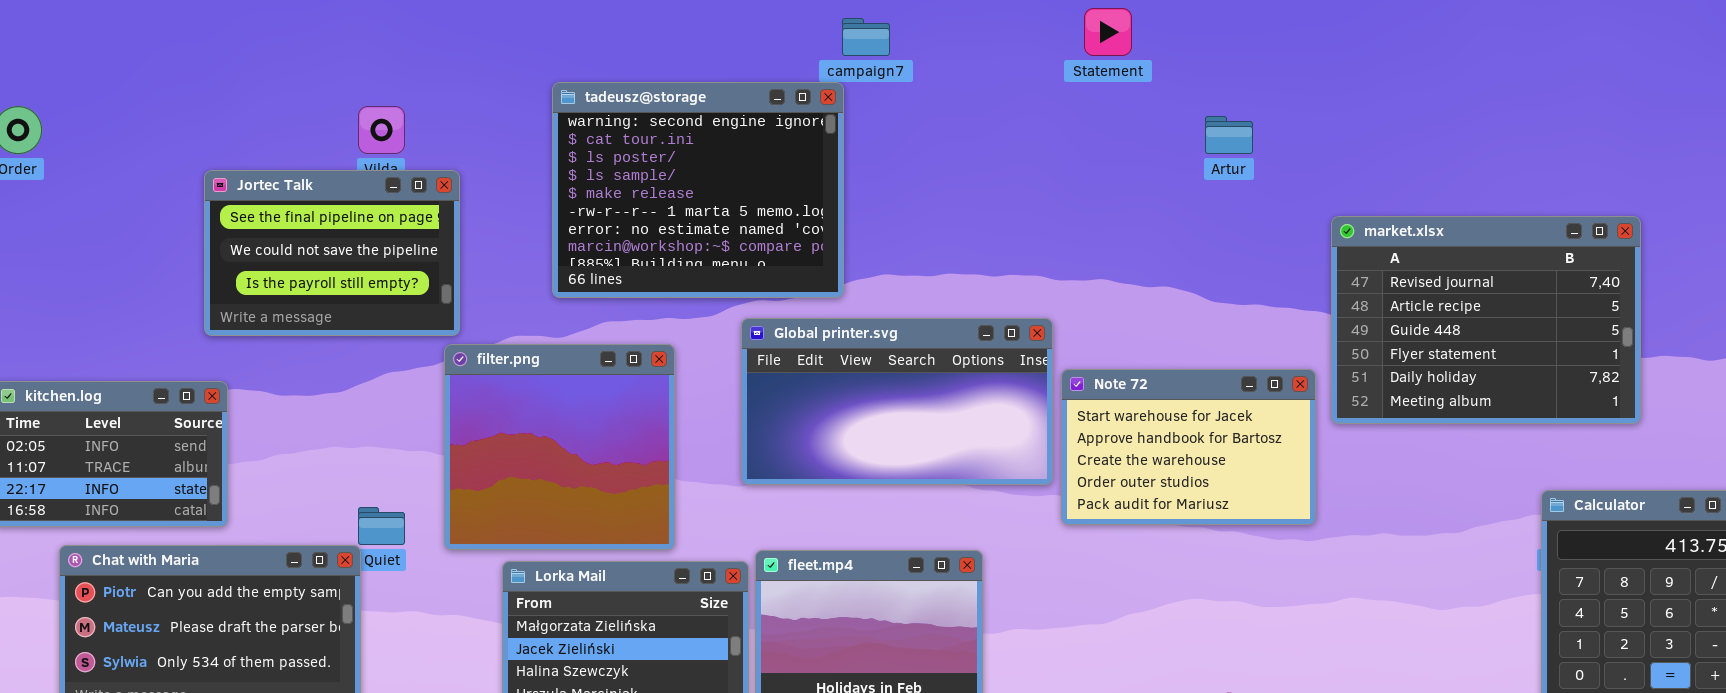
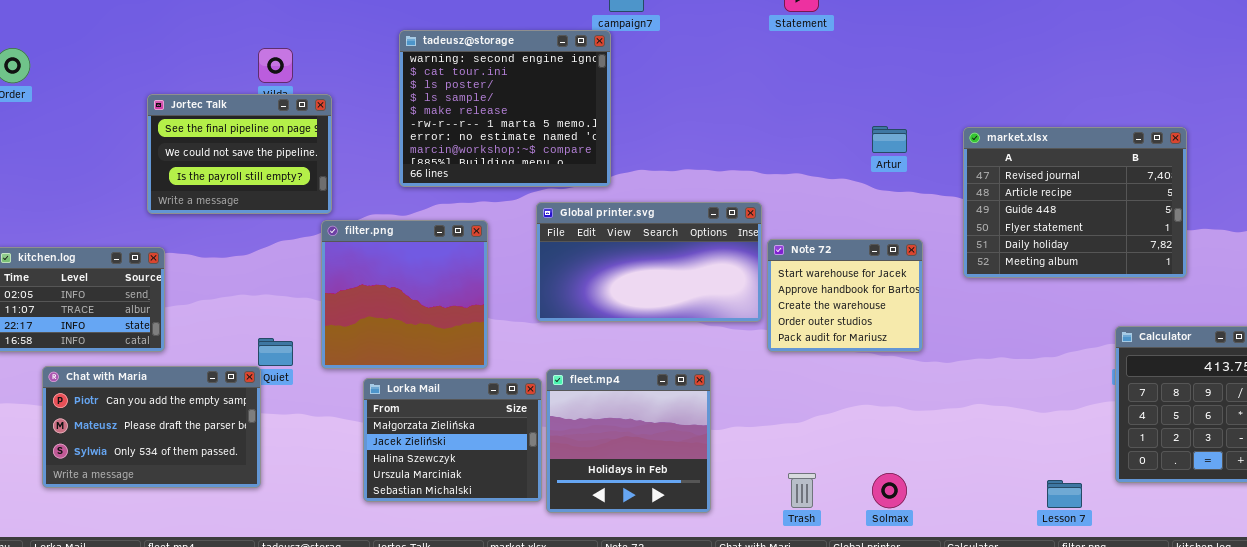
Artur: [1205,116,1253,154] -> [872,126,907,153], moved
Note 72: [1061,369,1316,525] -> [767,239,923,352], resized

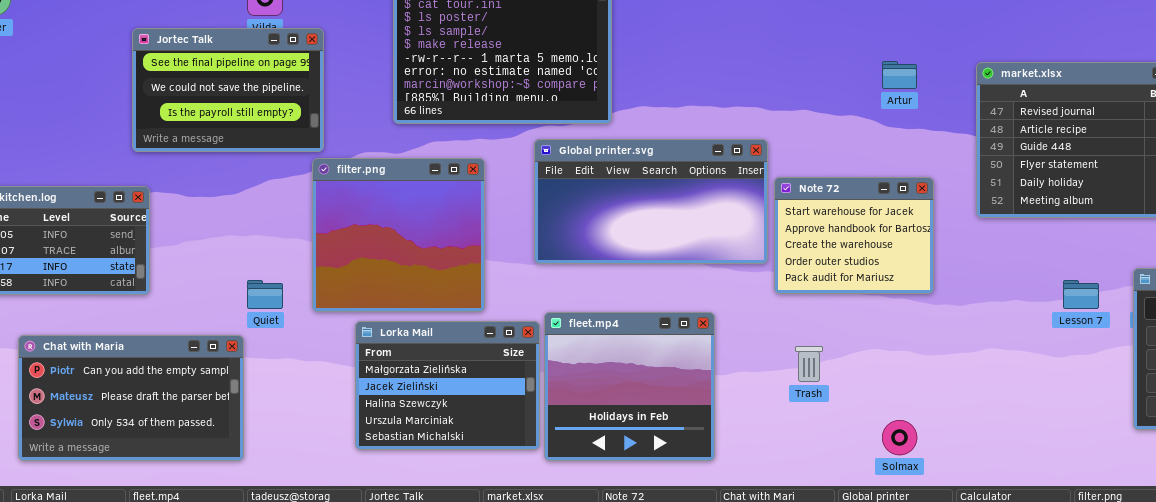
Chat with Maria: [42,366,261,488] -> [18,335,244,461], moved
Trash: [788,473,816,508] -> [795,346,823,382], moved
Lesson 7: [1047,480,1082,508] -> [1063,280,1099,309], moved

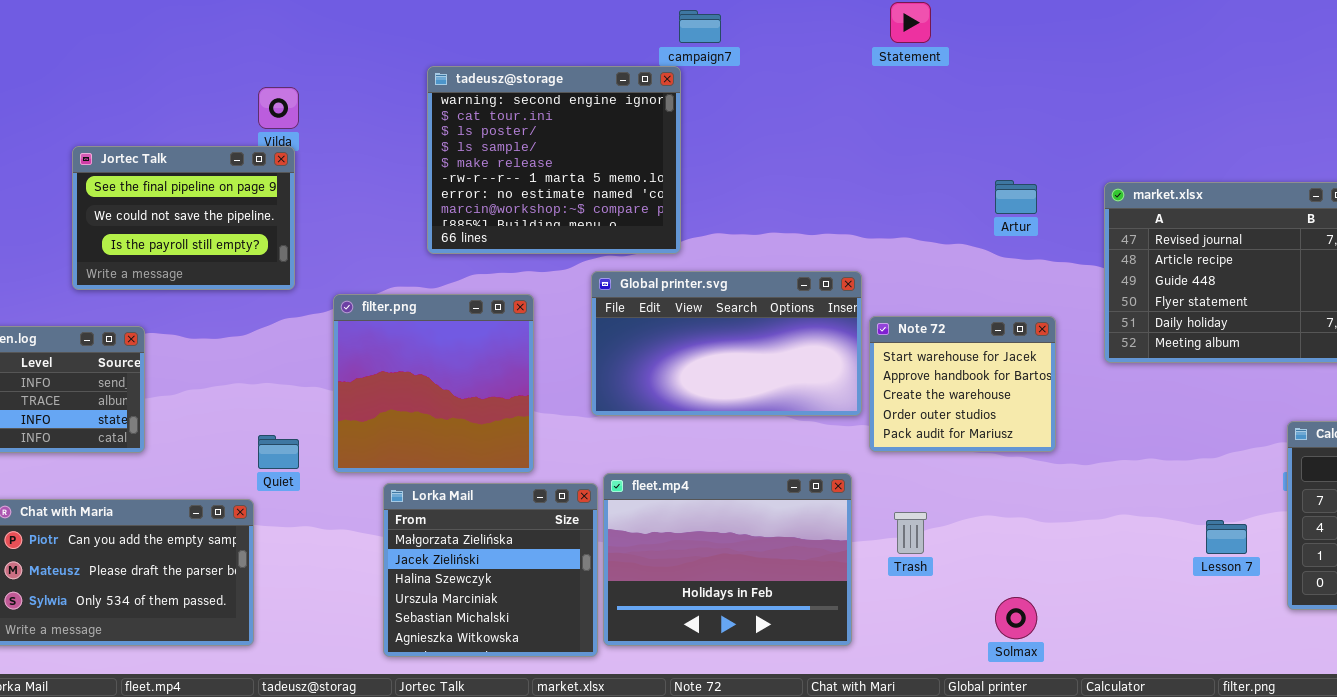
Jortec Talk: [132,28,324,152] -> [72,146,295,290], moved
Lesson 7: [1063,280,1099,309] -> [1206,520,1247,554], moved
fleet.mp4: [544,312,715,461] -> [603,473,852,646], resized
Lorka Mail: [355,321,540,450] -> [383,483,598,657], resized

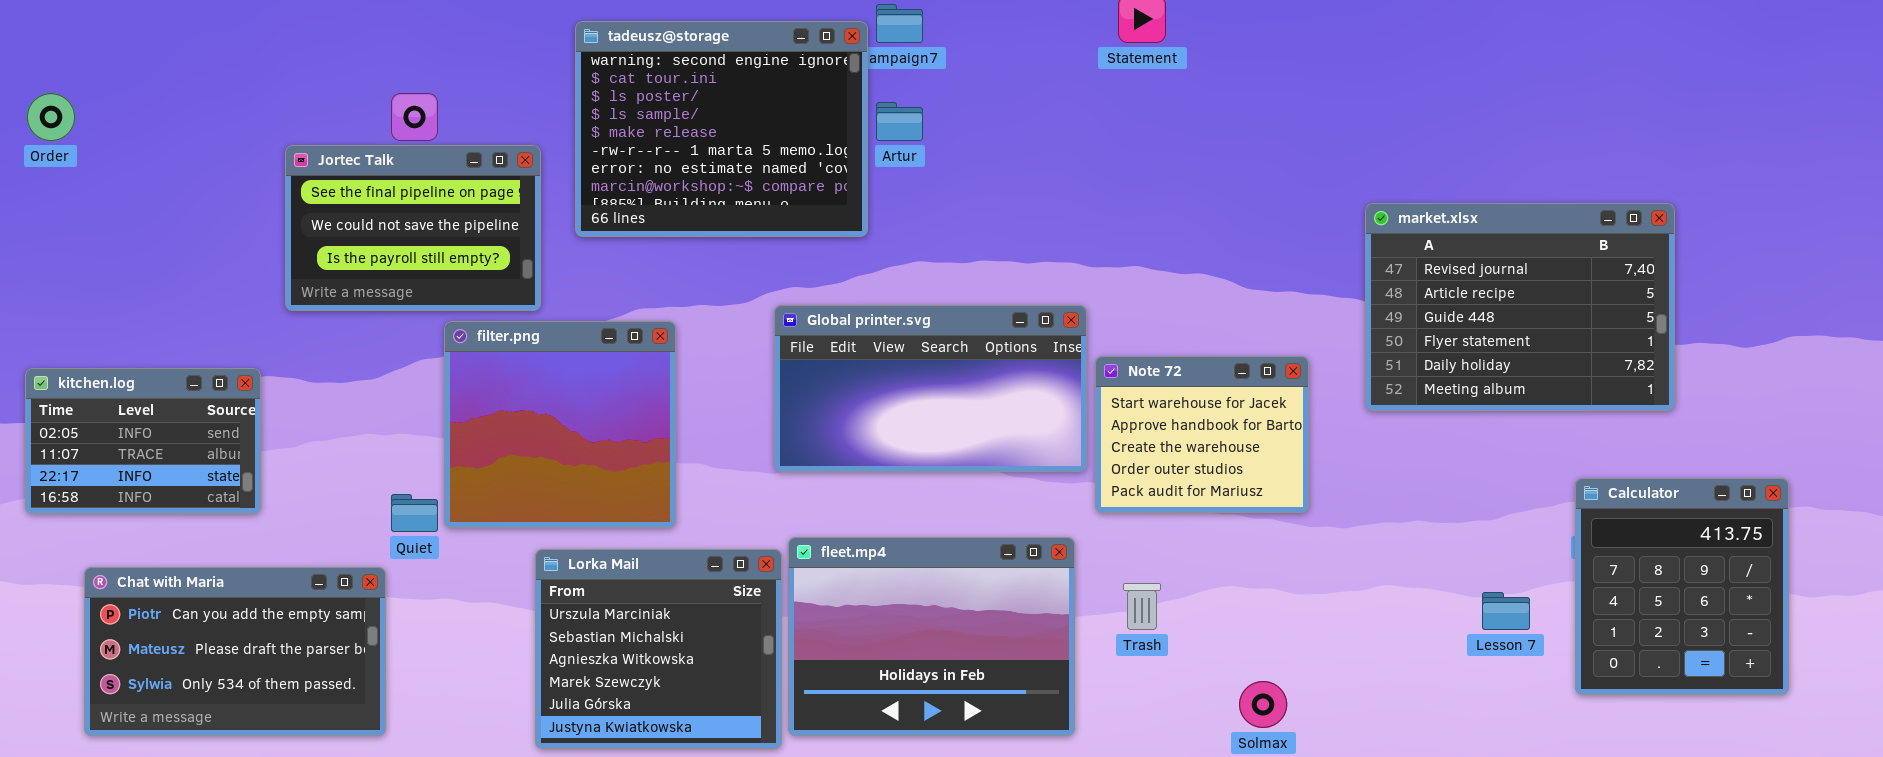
tadeusz@storage: [427,66,681,254] -> [575,21,868,237], moved
Jortec Talk: [72,146,295,290] -> [285,145,541,311], moved
Artur: [995,180,1037,214] -> [876,102,923,141], moved
filter.png: [333,294,534,473] -> [444,321,676,528], moved
Lorka Mail: [383,483,598,657] -> [535,549,782,749], scrolled down 3 rows

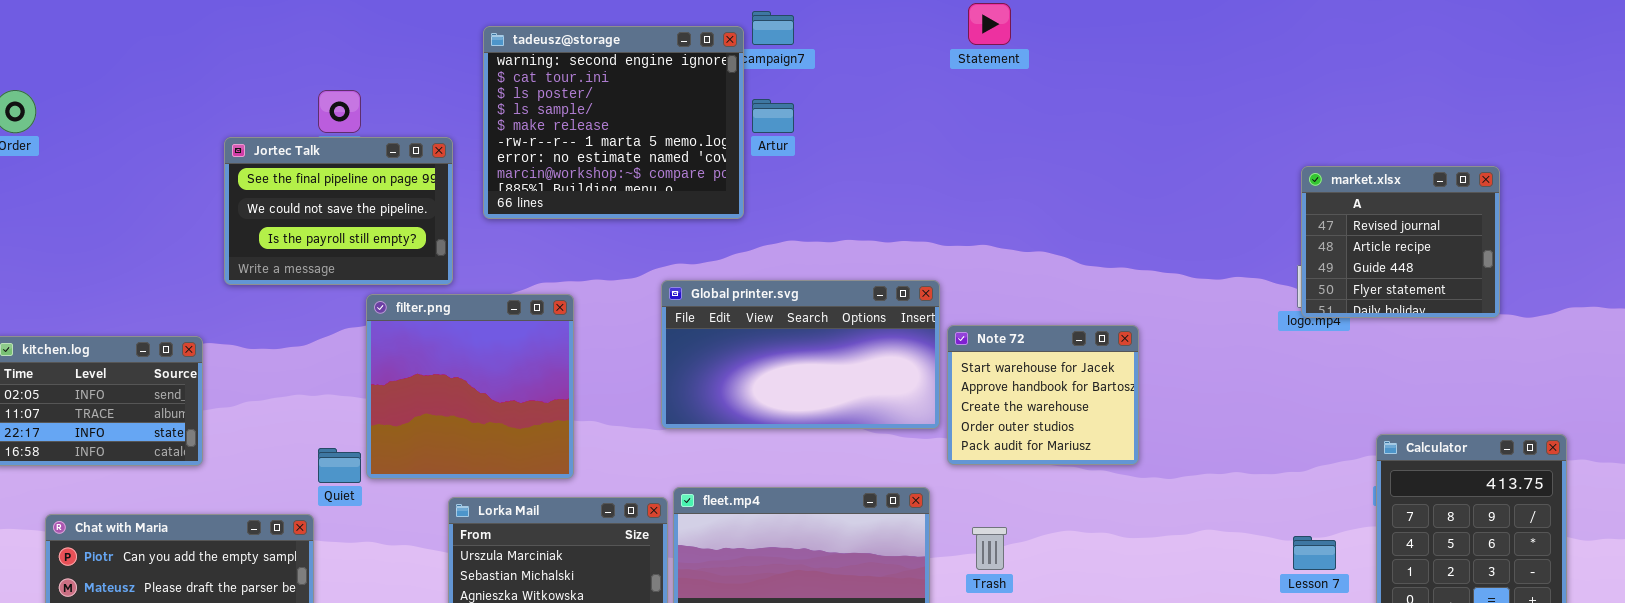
market.xlsx: [1365,203,1675,411] -> [1301,166,1500,318], moved, resized

